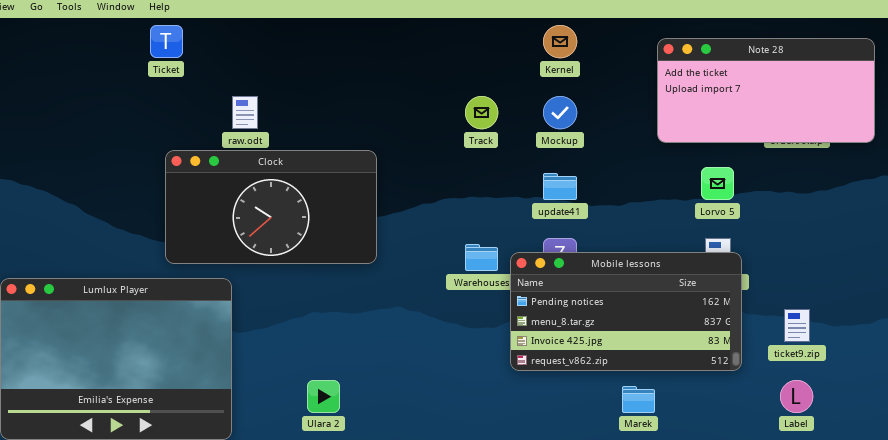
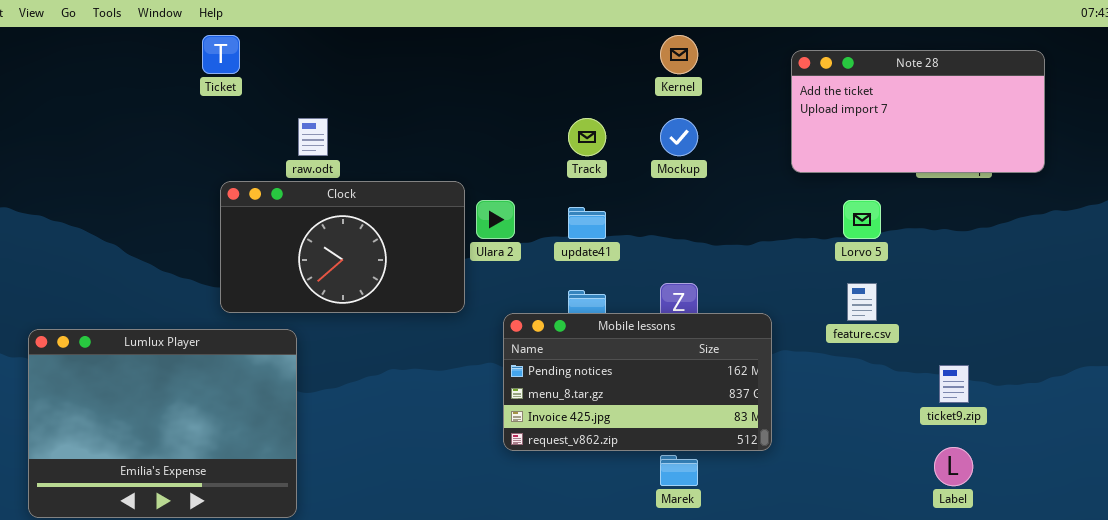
update41: [543,173,577,200] -> [568,207,606,239], moved
Mobile lessons: [510,252,742,371] -> [503,313,772,451], moved
Ulara 2: [307,380,340,413] -> [476,200,515,239], moved
Marek: [622,386,655,413] -> [660,455,698,486], moved

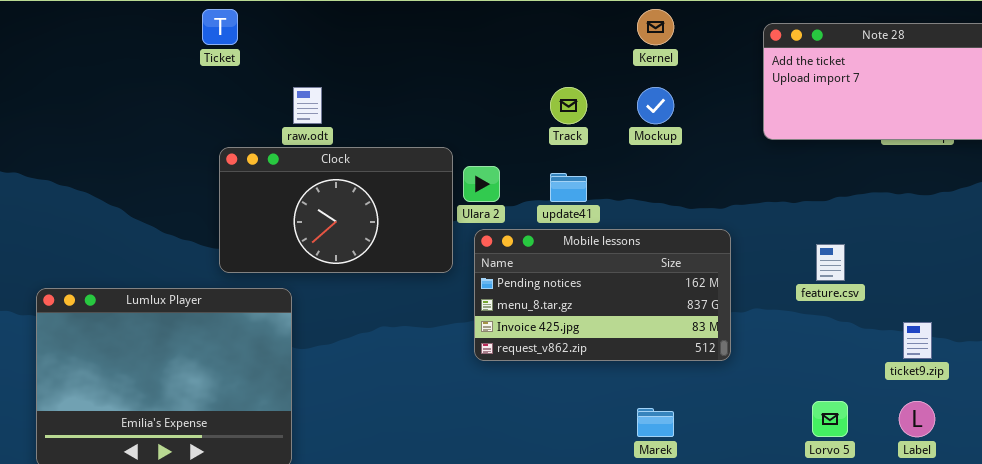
Lorvo 5: [843,200,881,239] -> [812,401,848,437], moved
Mobile lessons: [503,313,772,451] -> [474,229,731,361], moved

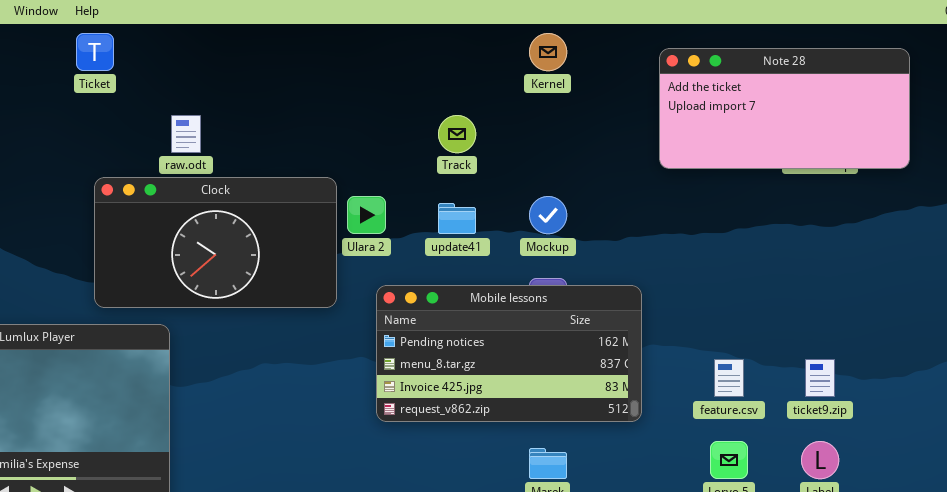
Mockup: [637,87,674,124] -> [529,196,567,234], moved
Mobile lessons: [474,229,731,361] -> [376,285,642,422], moved
feature.csv: [816,244,845,281] -> [714,359,744,397], moved

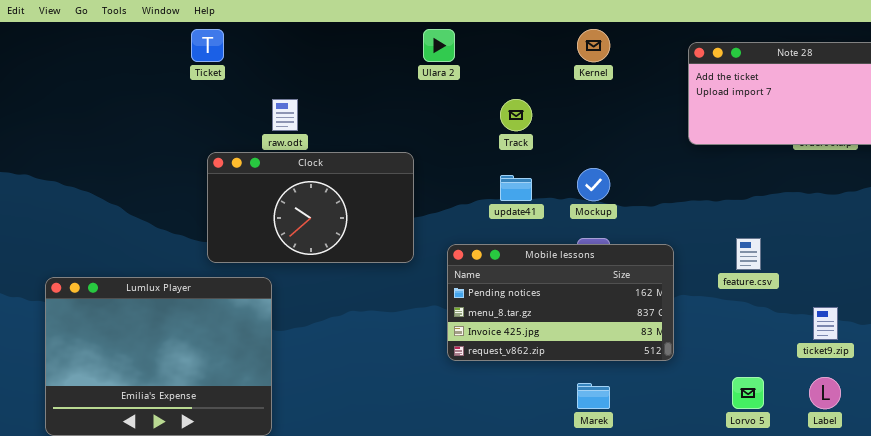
Ulara 2: [347,196,386,234] -> [423,29,455,62], moved
feature.csv: [714,359,744,397] -> [736,238,761,270], moved

